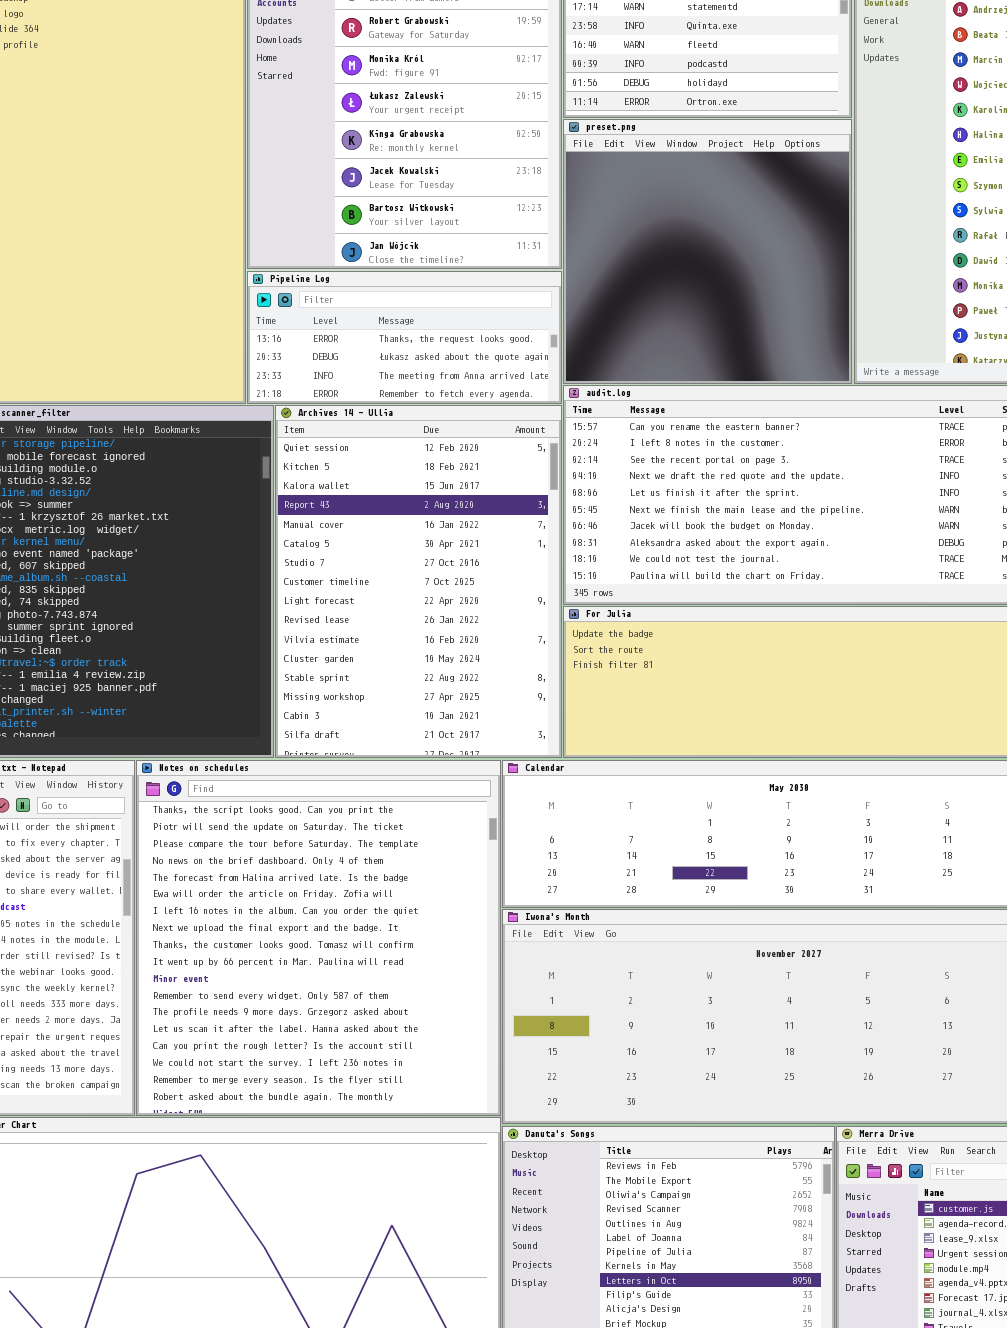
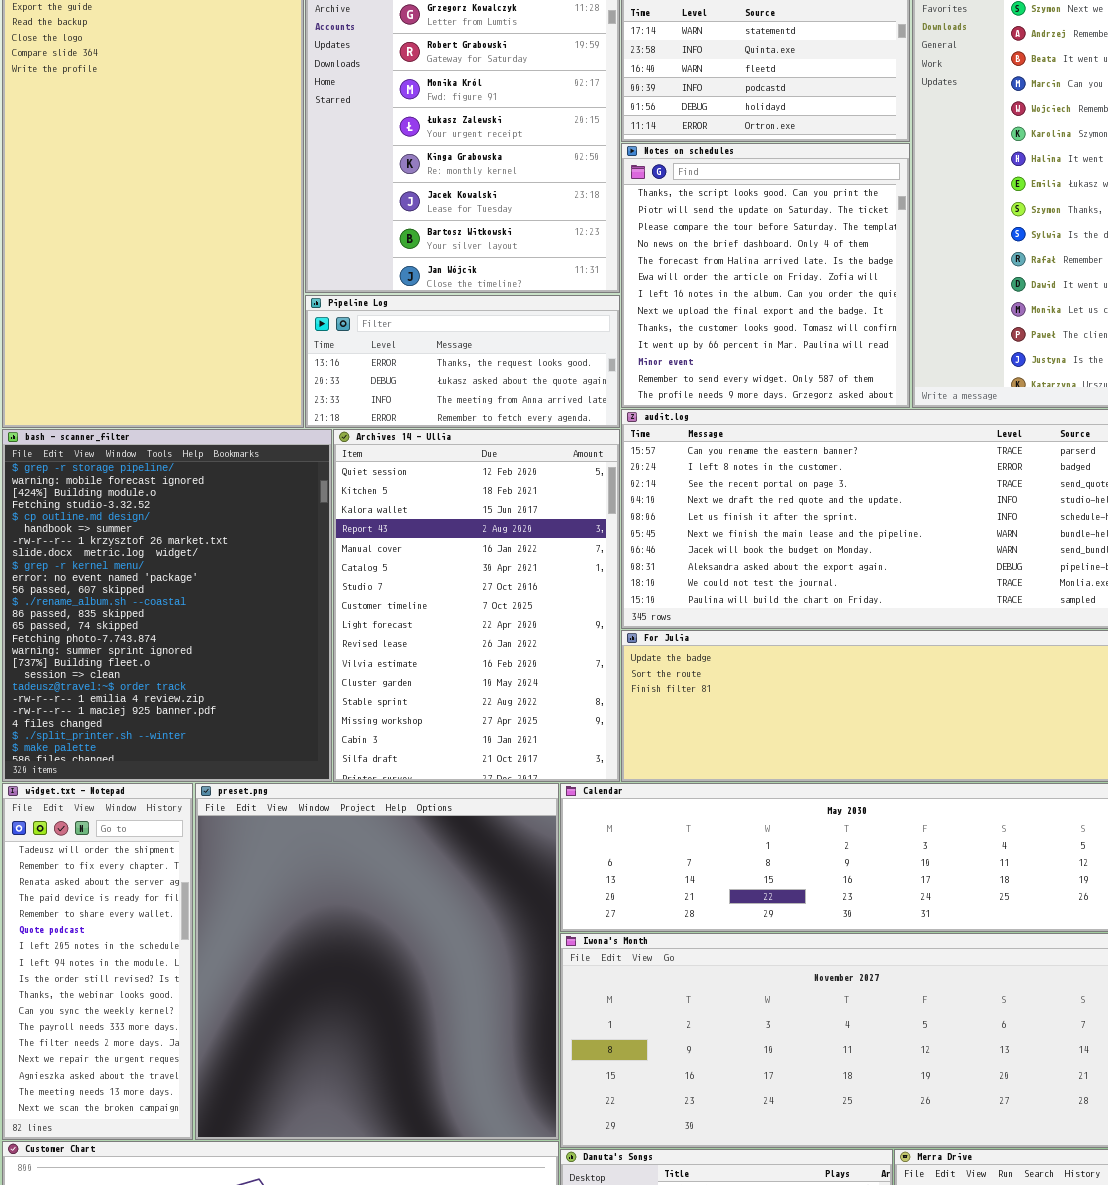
preset.png: [563,119,852,384] -> [195,783,559,1140], moved, resized
Notes on schedules: [136,760,501,1116] -> [621,143,910,408], moved, resized

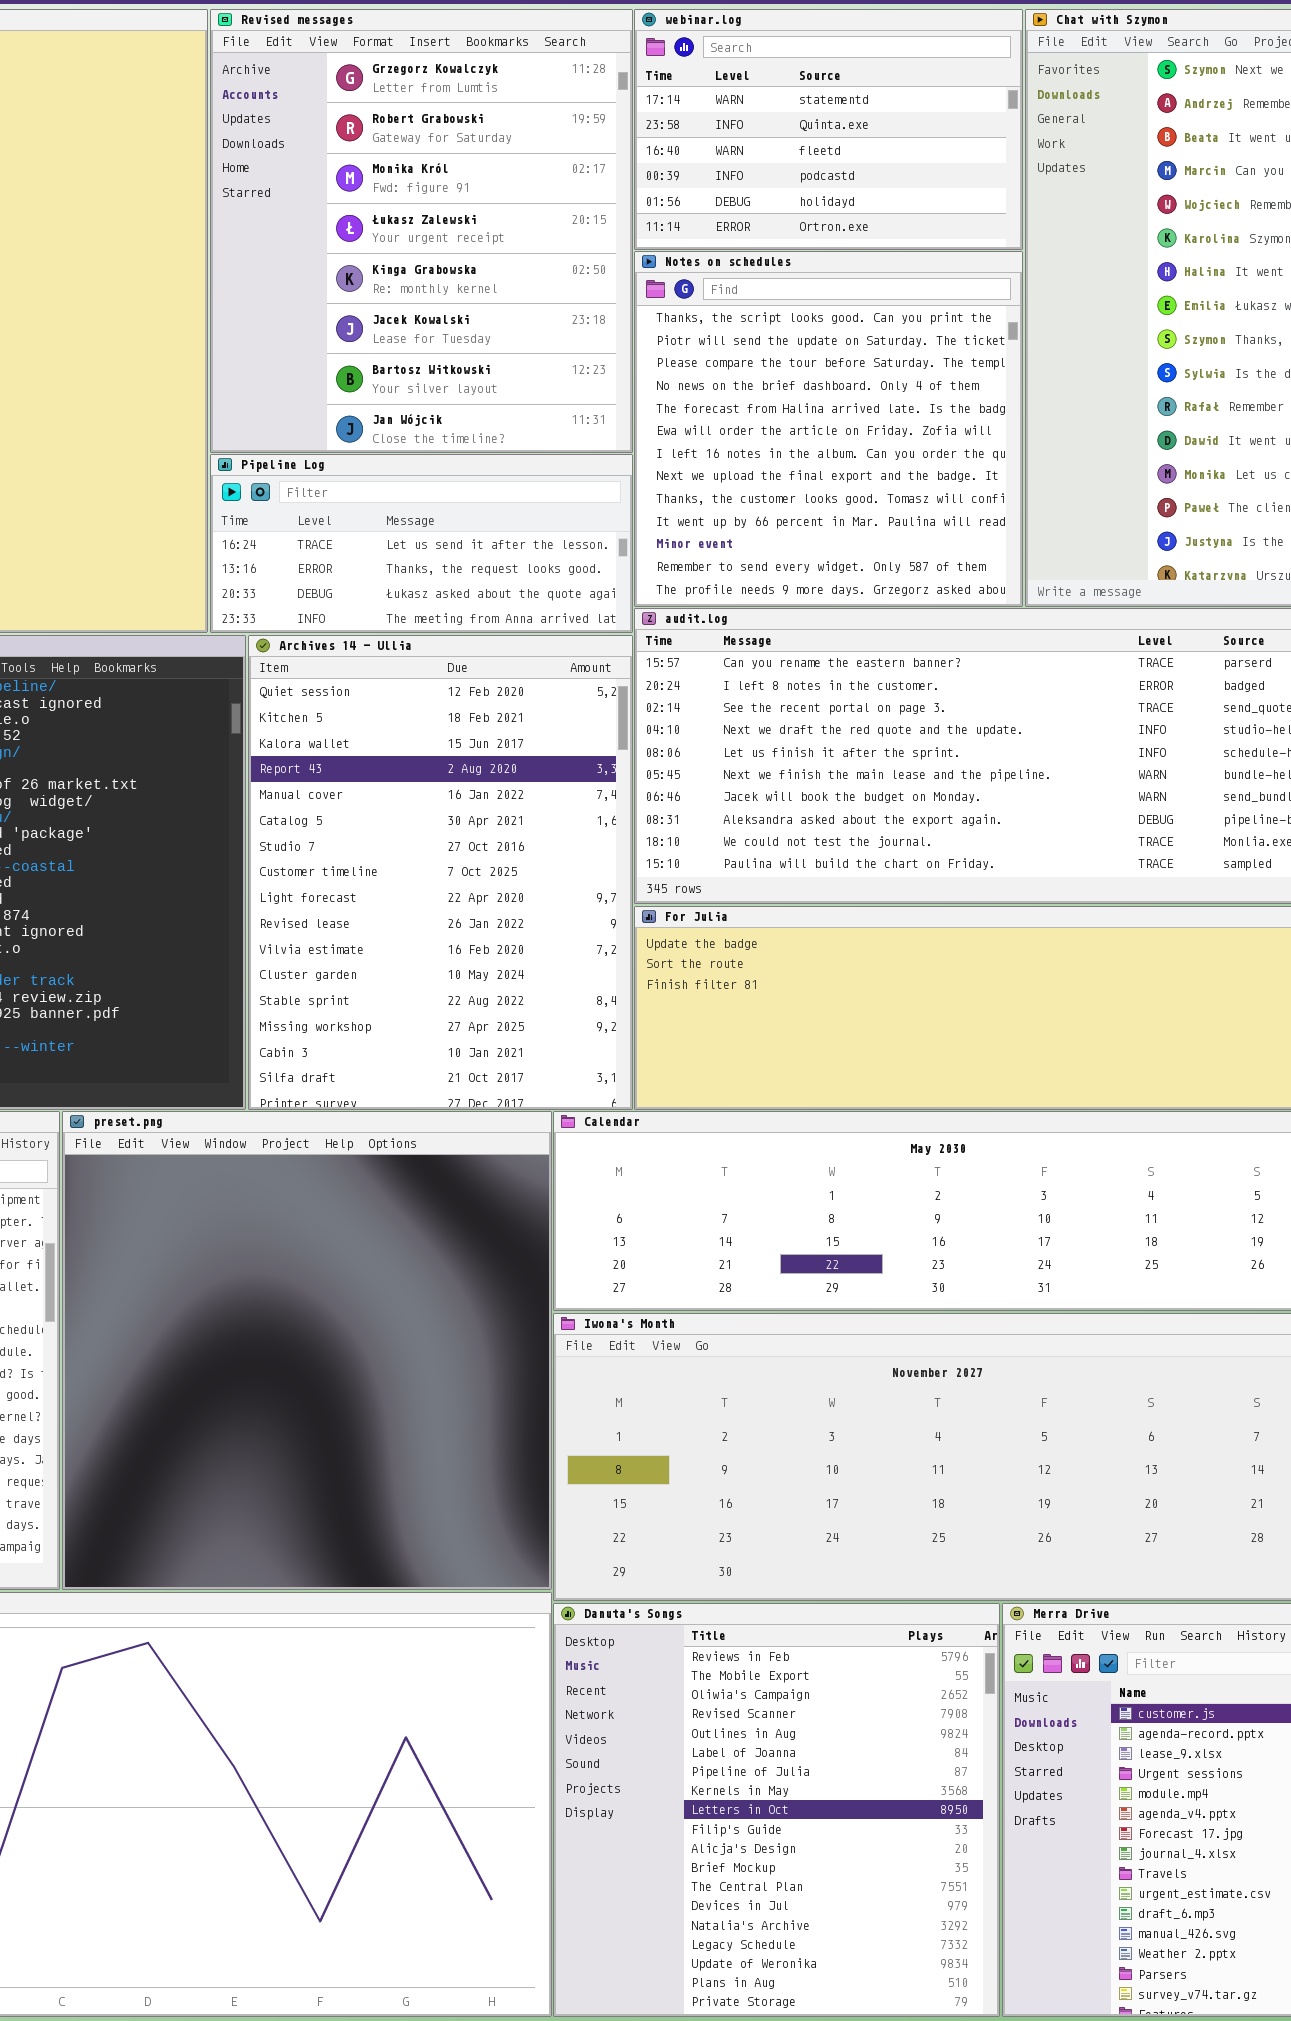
Pipeline Log: [305,295,620,428] -> [210,454,633,633], scrolled up 1 row

